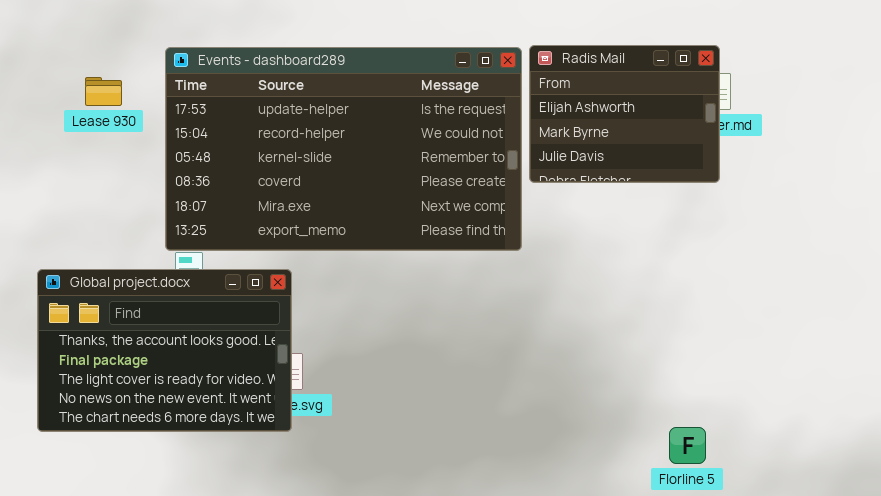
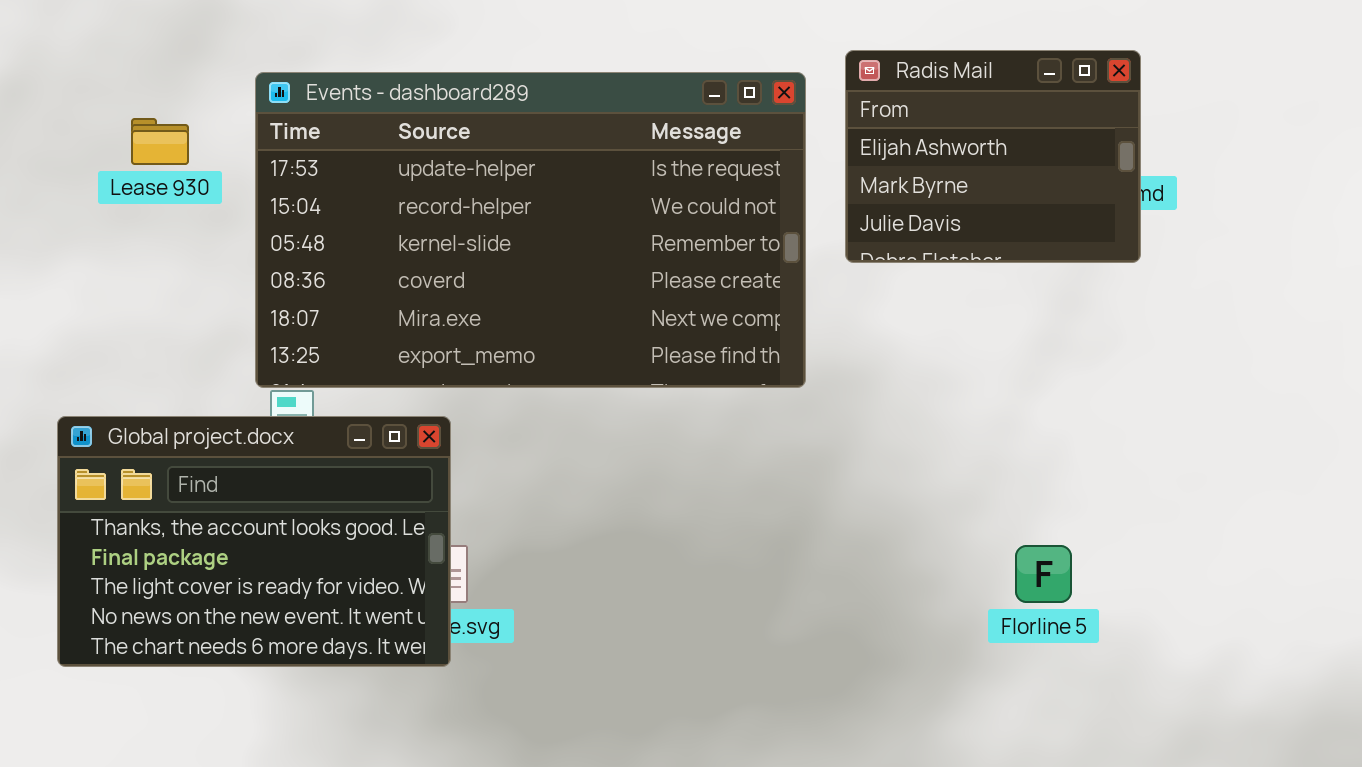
Radis Mail: [529,45,720,183] -> [845,50,1141,263], moved
Florline 5: [669,427,706,464] -> [1015,545,1072,603], moved

